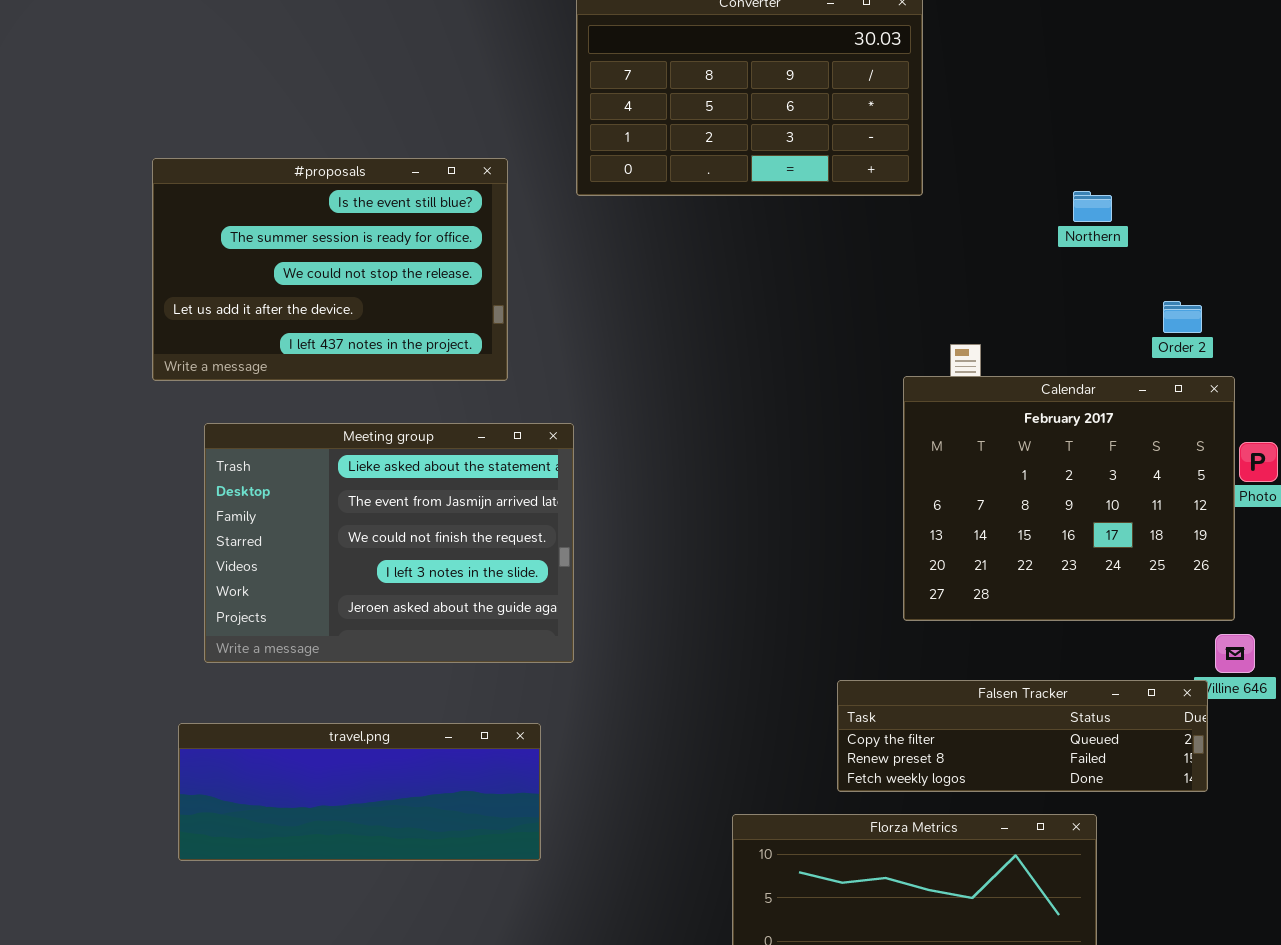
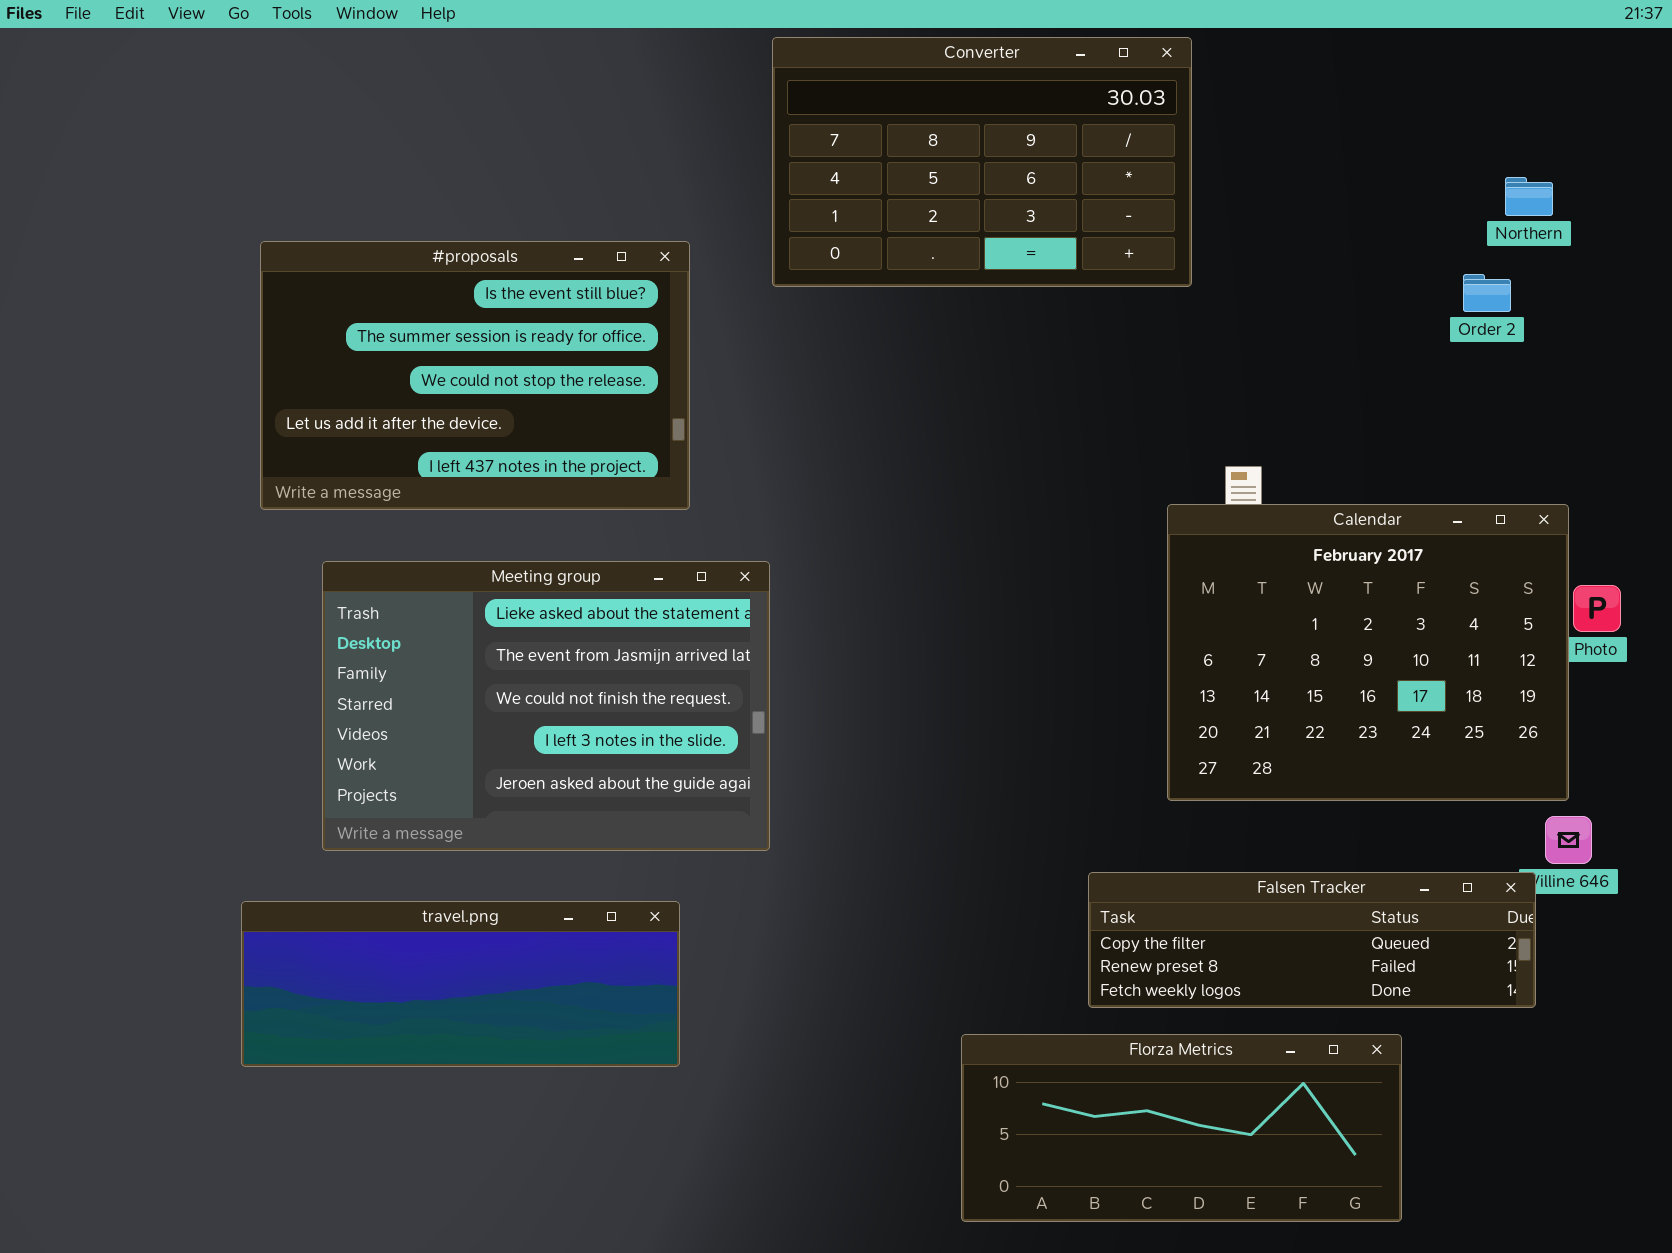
Northern: [1073,191,1112,222] -> [1505,177,1553,216], moved
Order 2: [1163,301,1202,333] -> [1463,274,1511,312], moved
travel.png: [178,723,541,861] -> [241,901,680,1067], moved

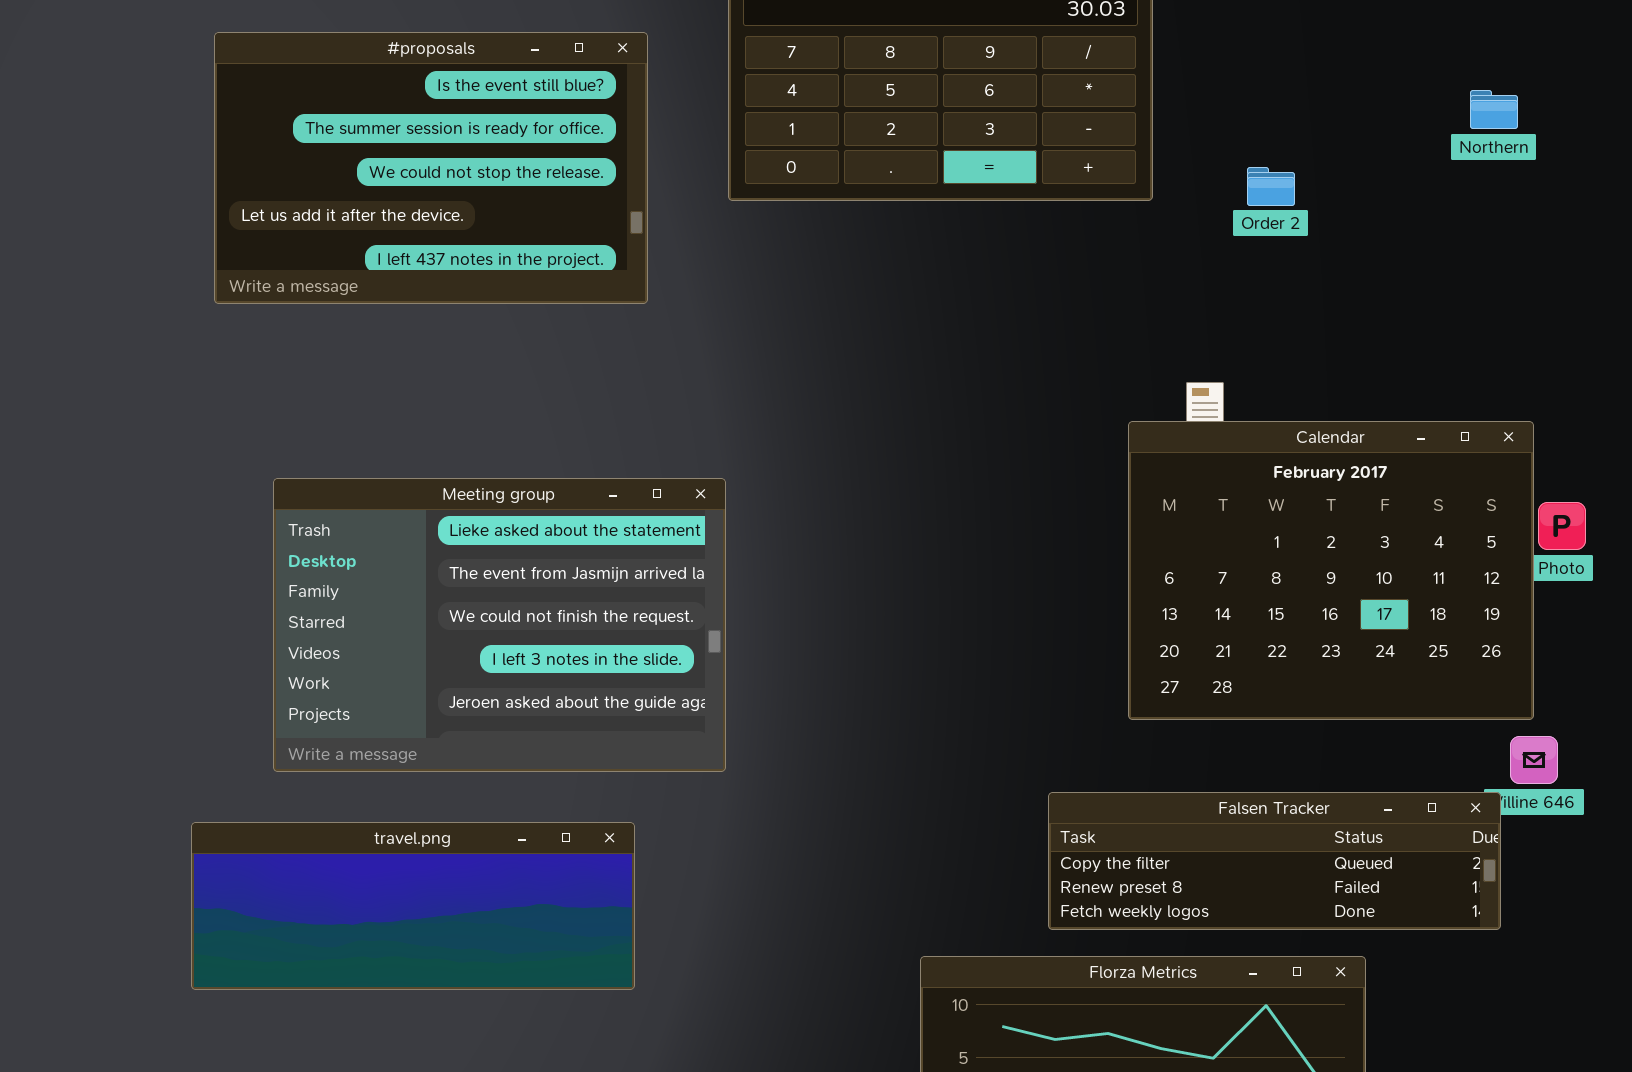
#proposals: [260,241,690,510] -> [214,32,648,304], moved
Order 2: [1463,274,1511,312] -> [1247,167,1295,206], moved

